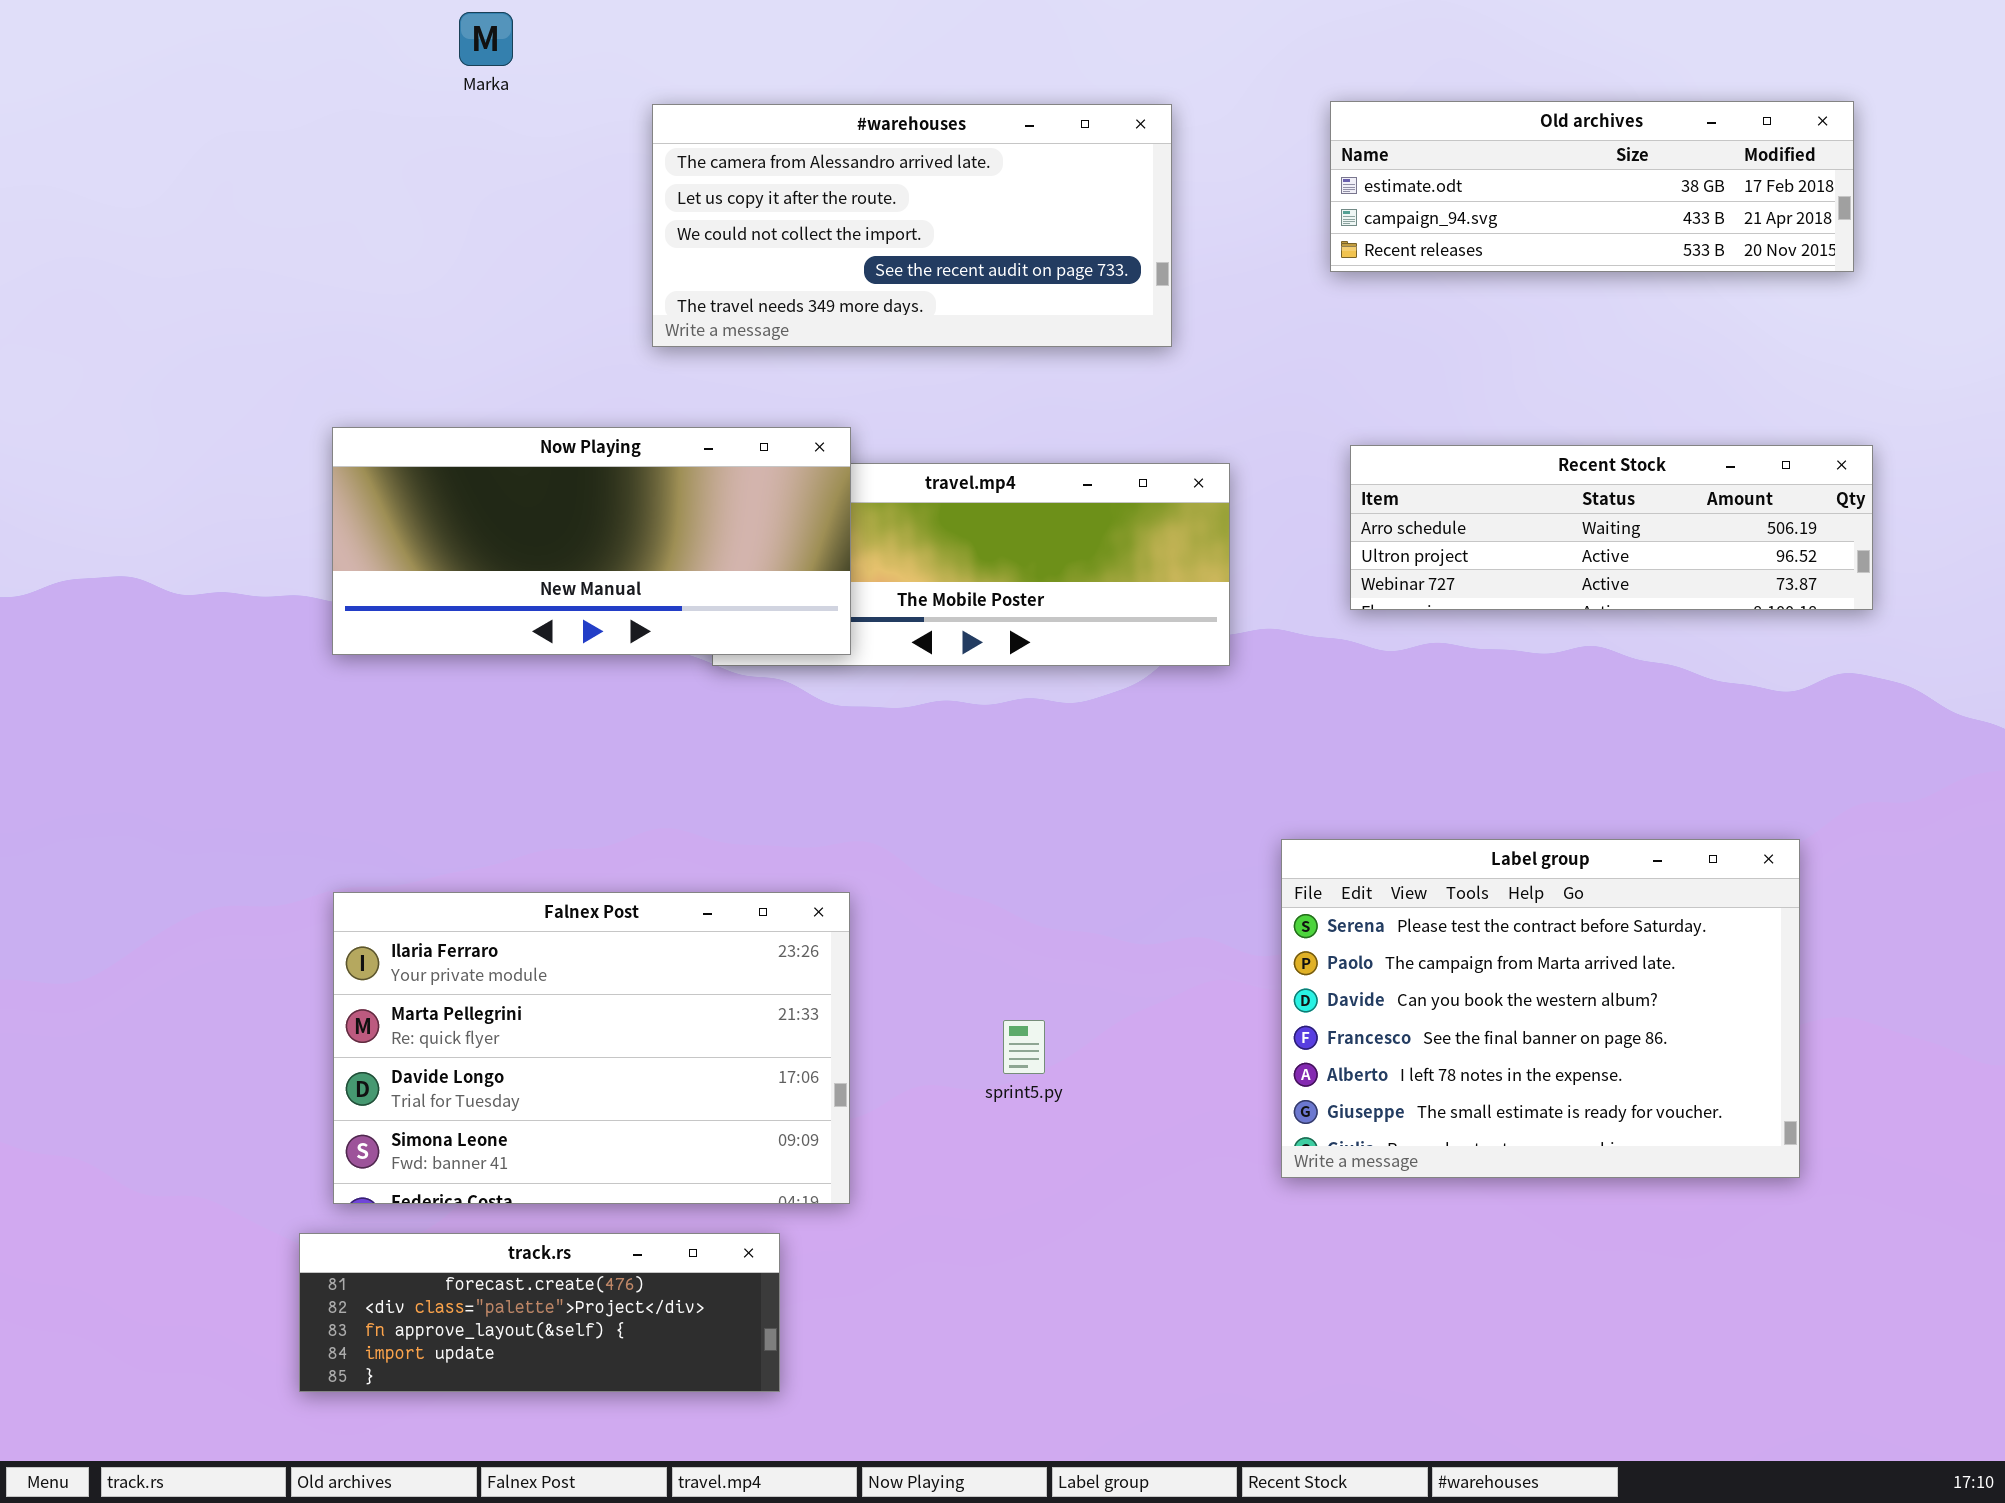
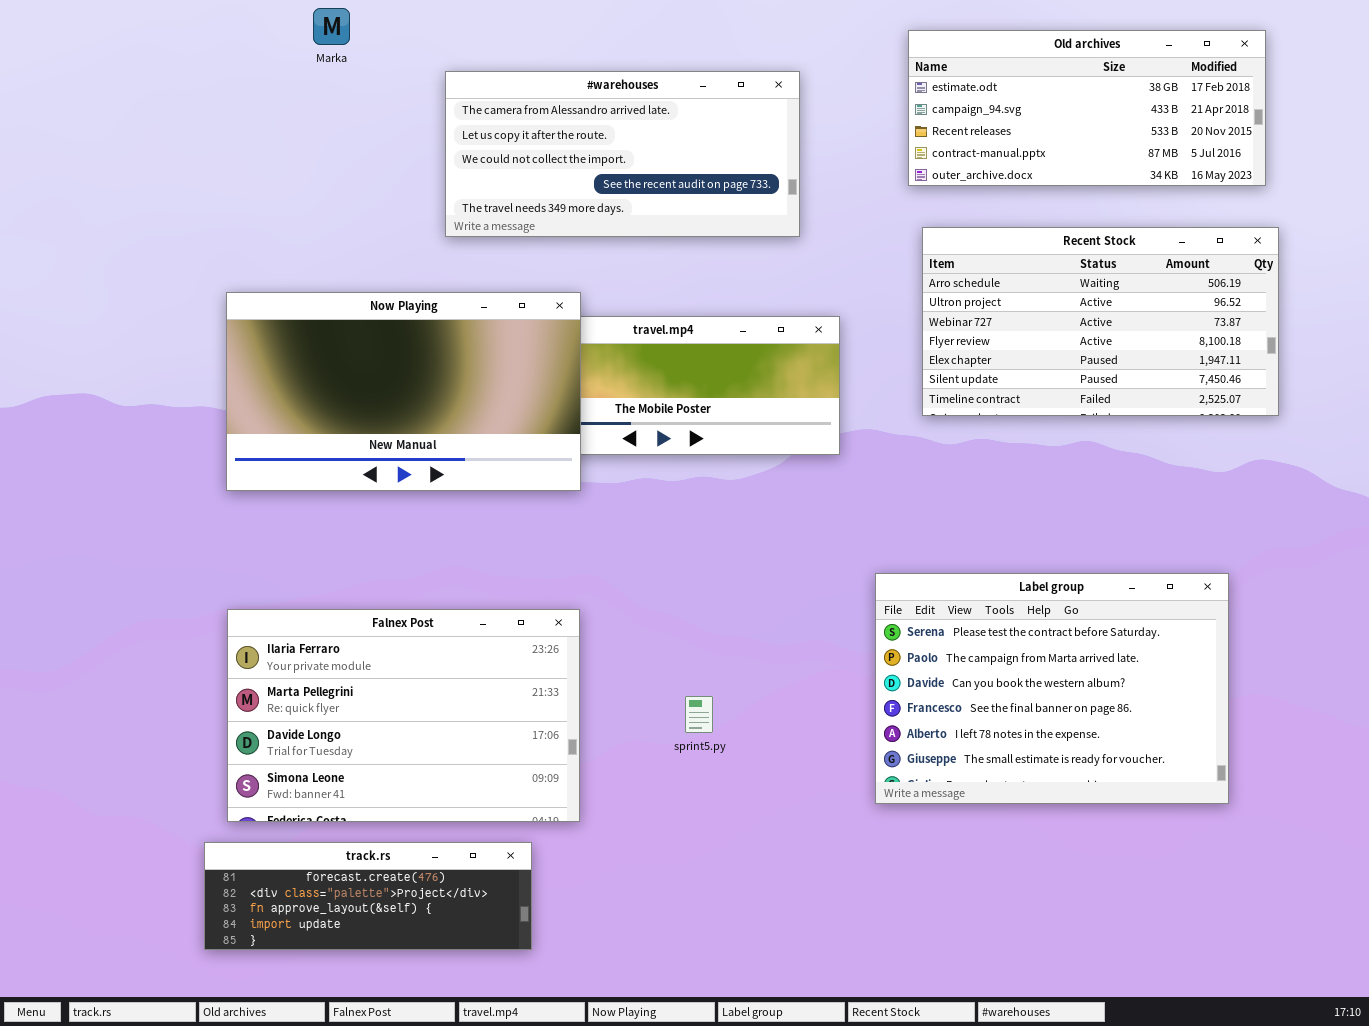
Old archives: [1330,101,1854,272] -> [908,30,1266,186], resized
Now Playing: [332,427,851,655] -> [226,292,581,491], resized
Recent Stock: [1350,445,1873,610] -> [922,227,1279,416], resized

